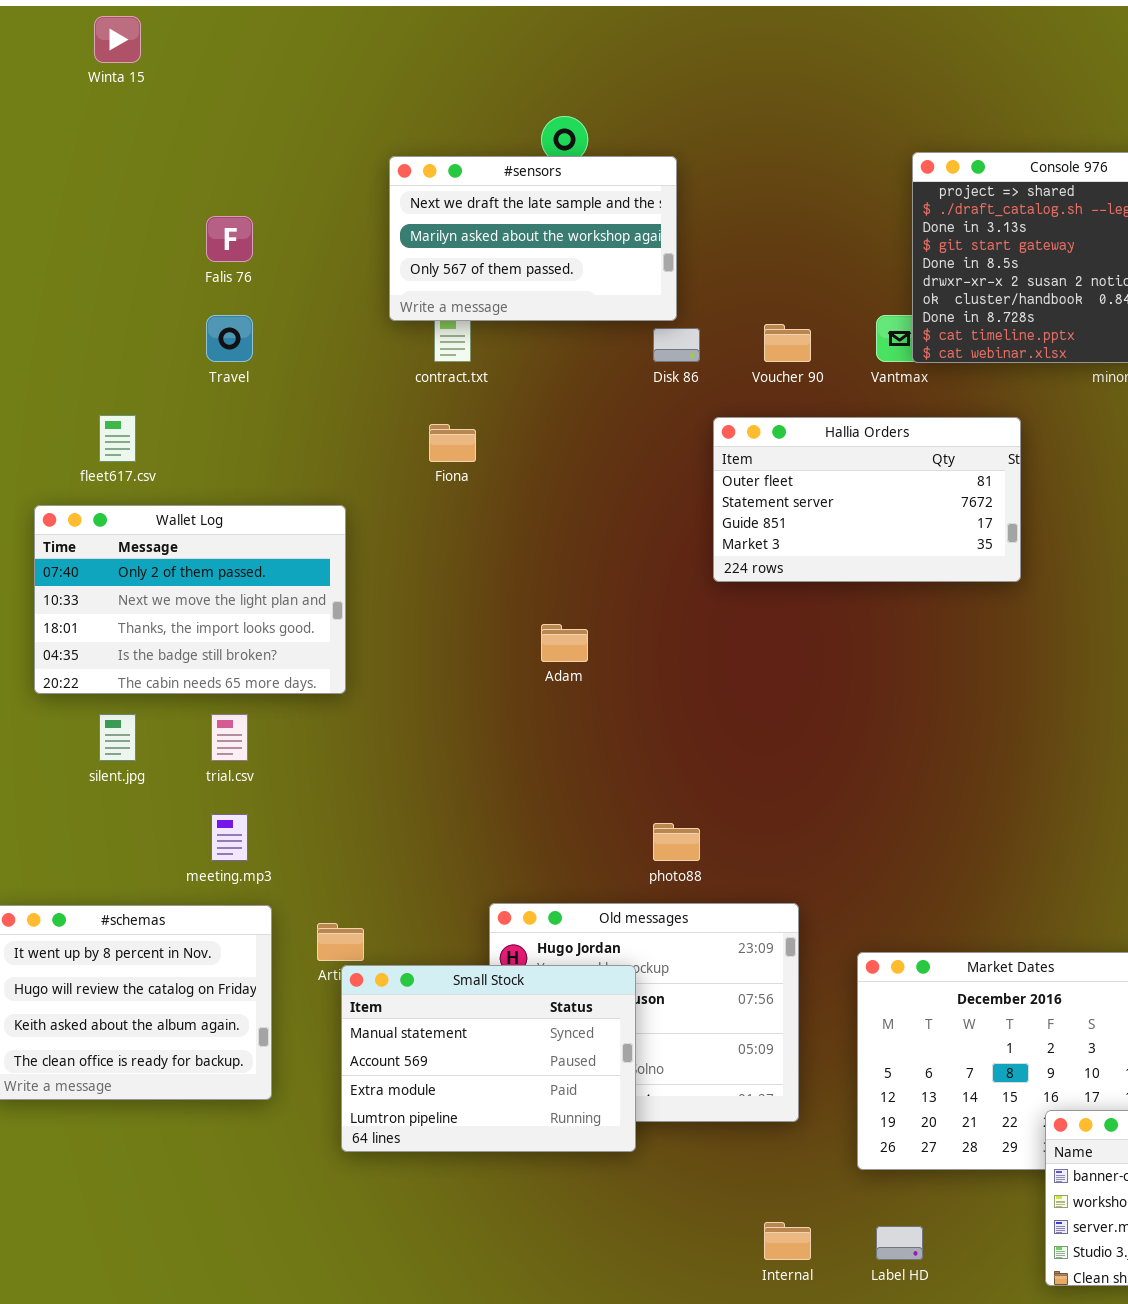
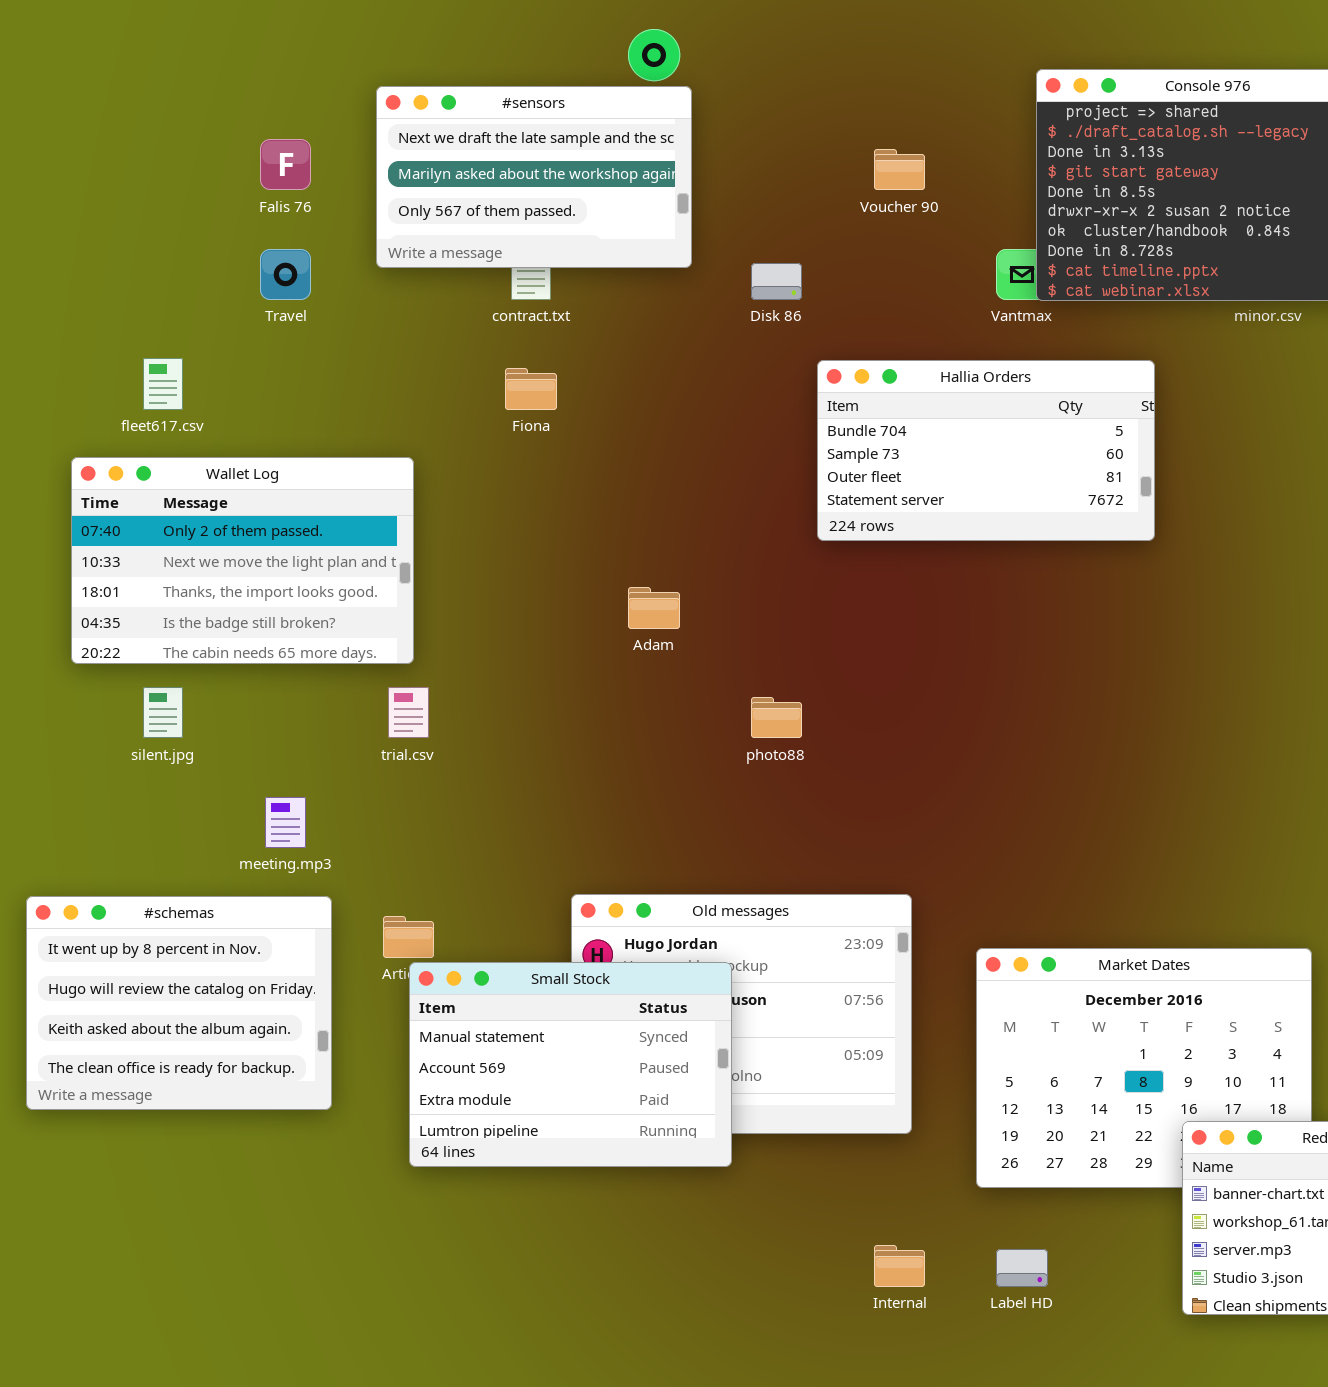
#sensors: [389,156,677,321] -> [376,86,692,268], moved
Voucher 90: [764,324,811,362] -> [874,149,925,190], moved
Hallia Orders: [713,417,1021,582] -> [817,360,1155,541], scrolled up 2 rows
trial.csv: [211,714,248,761] -> [388,687,429,738], moved
photo88: [653,823,700,861] -> [751,697,802,738], moved

